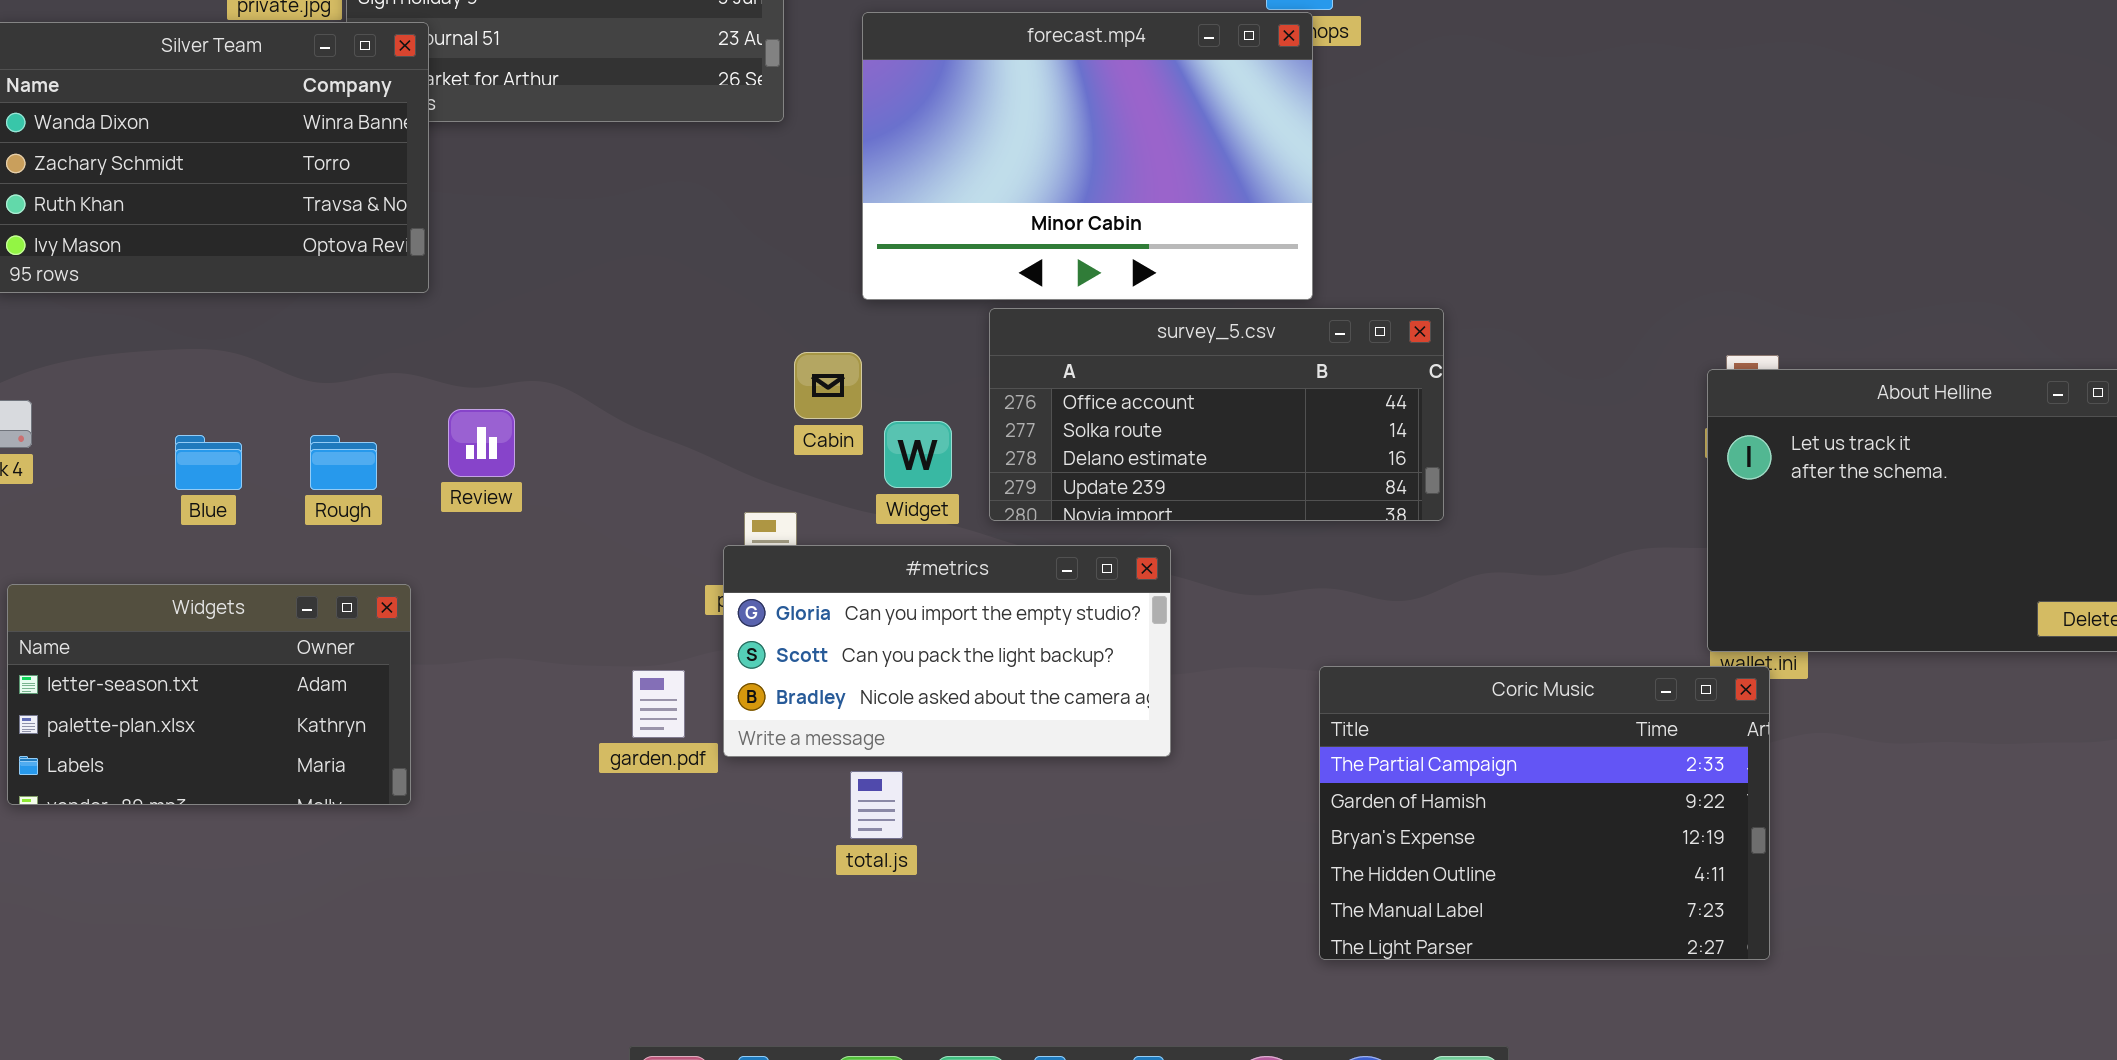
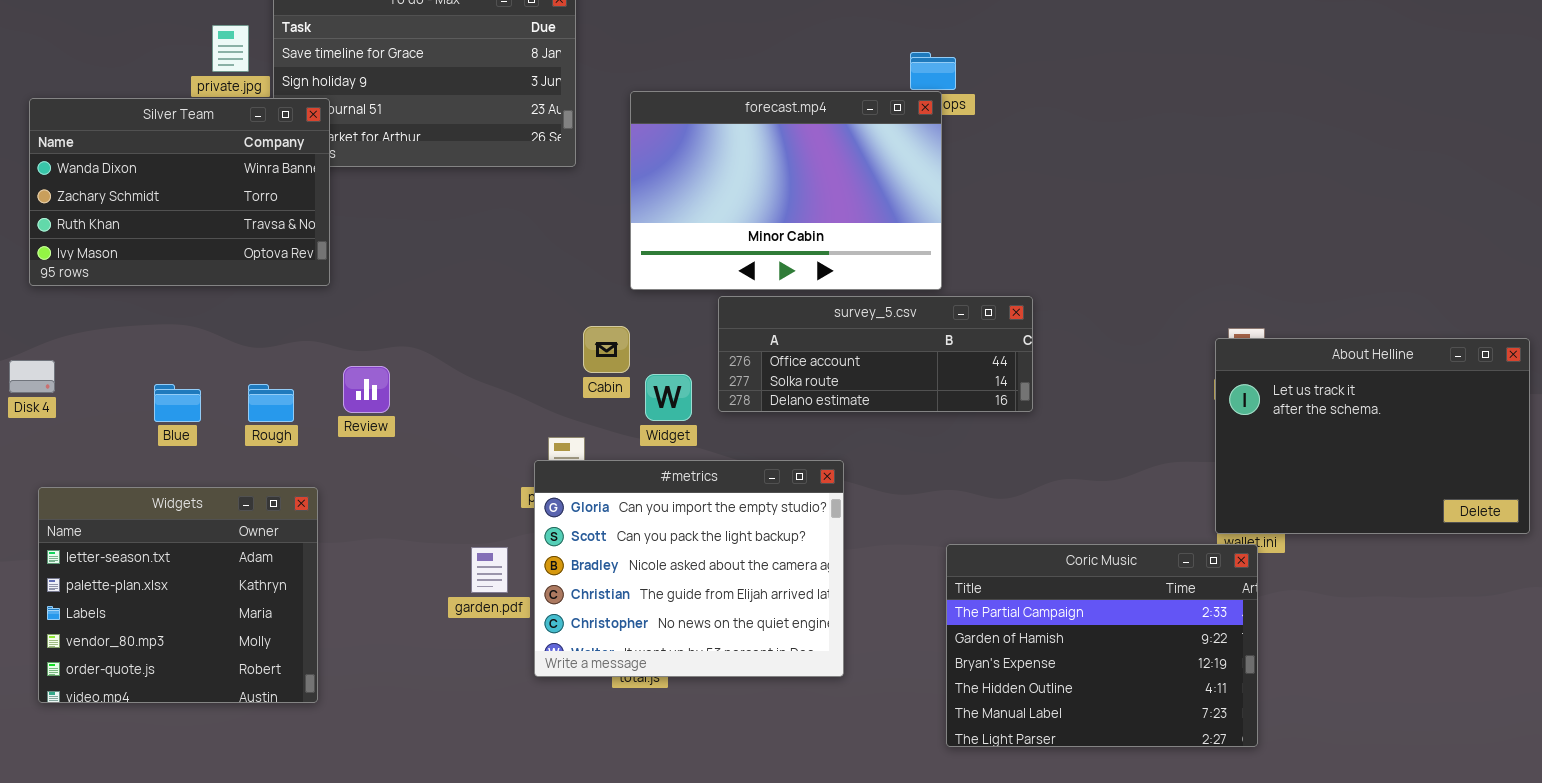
survey_5.csv: [989,308,1444,521] -> [718,296,1033,412], resized
#metrics: [723,545,1171,757] -> [534,460,844,677], resized
Widgets: [7,584,411,805] -> [38,487,318,703], resized

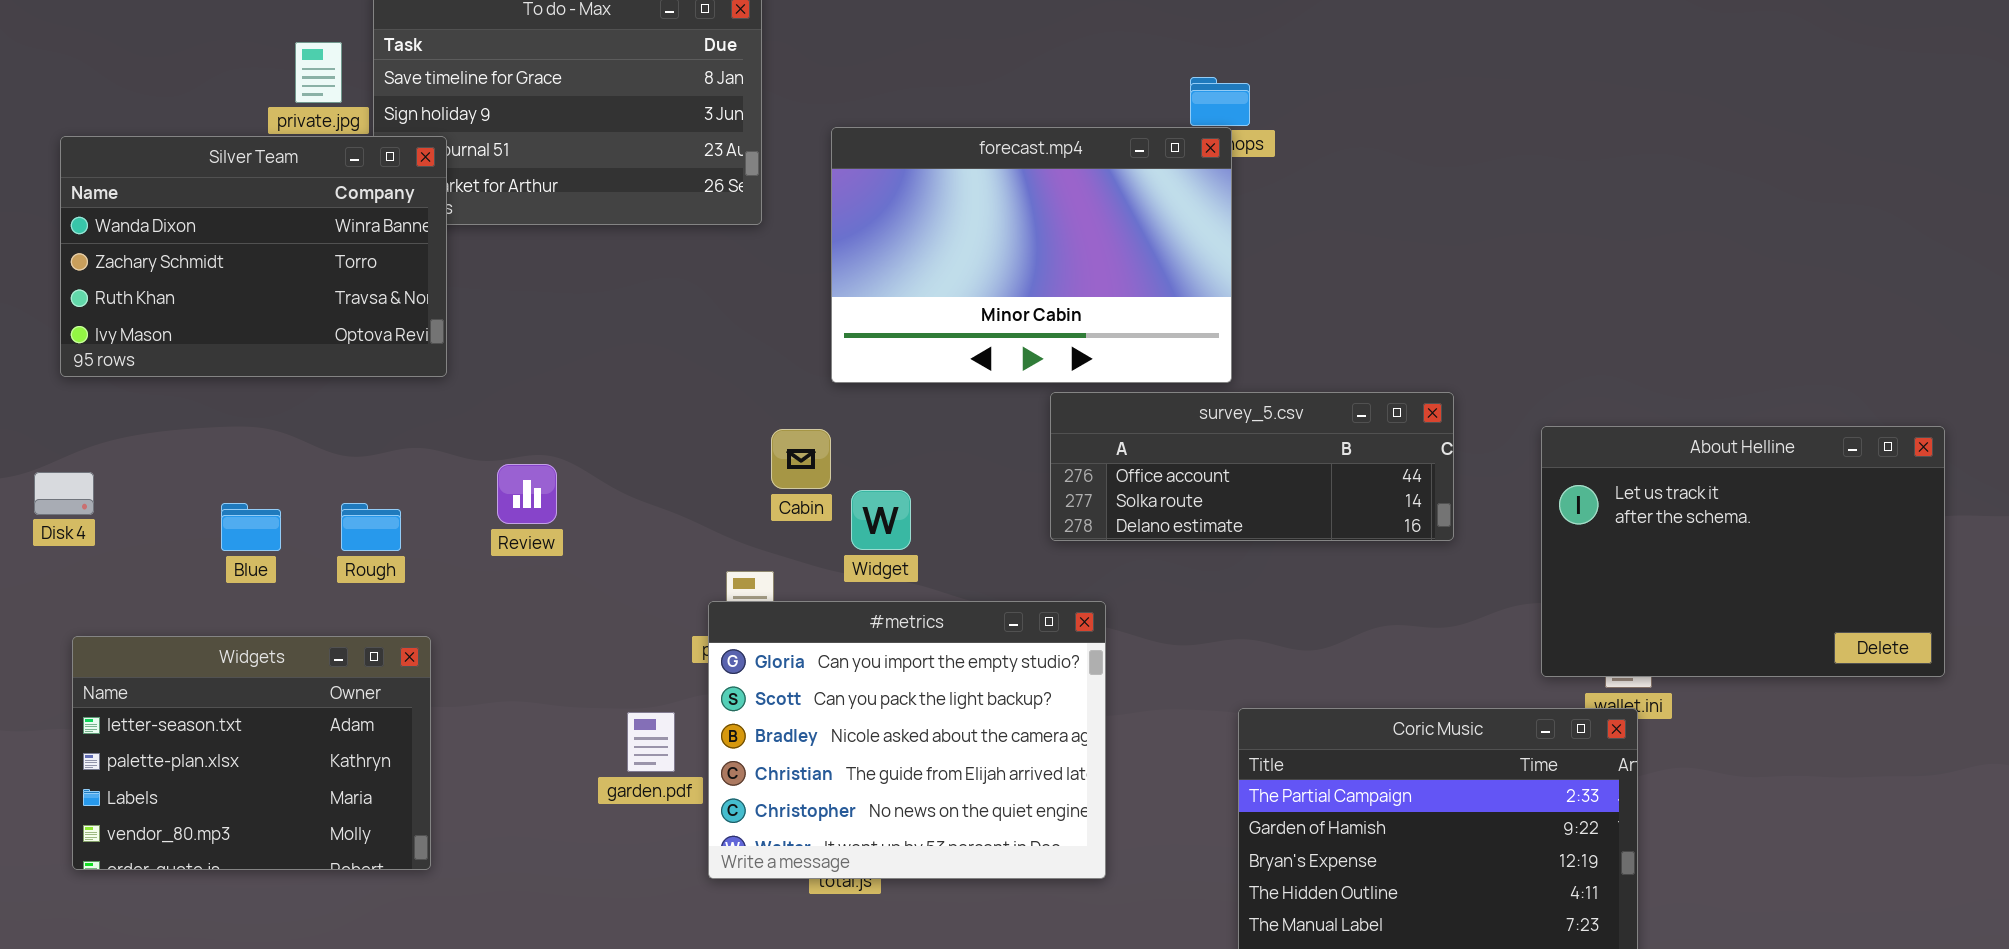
survey_5.csv: [718,296,1033,412] -> [1050,392,1454,541], moved
About Helline: [1215,338,1530,534] -> [1541,426,1945,677], moved
Review: [343,366,390,413] -> [497,464,557,524], moved
Widgets: [38,487,318,703] -> [72,636,431,870], resized

